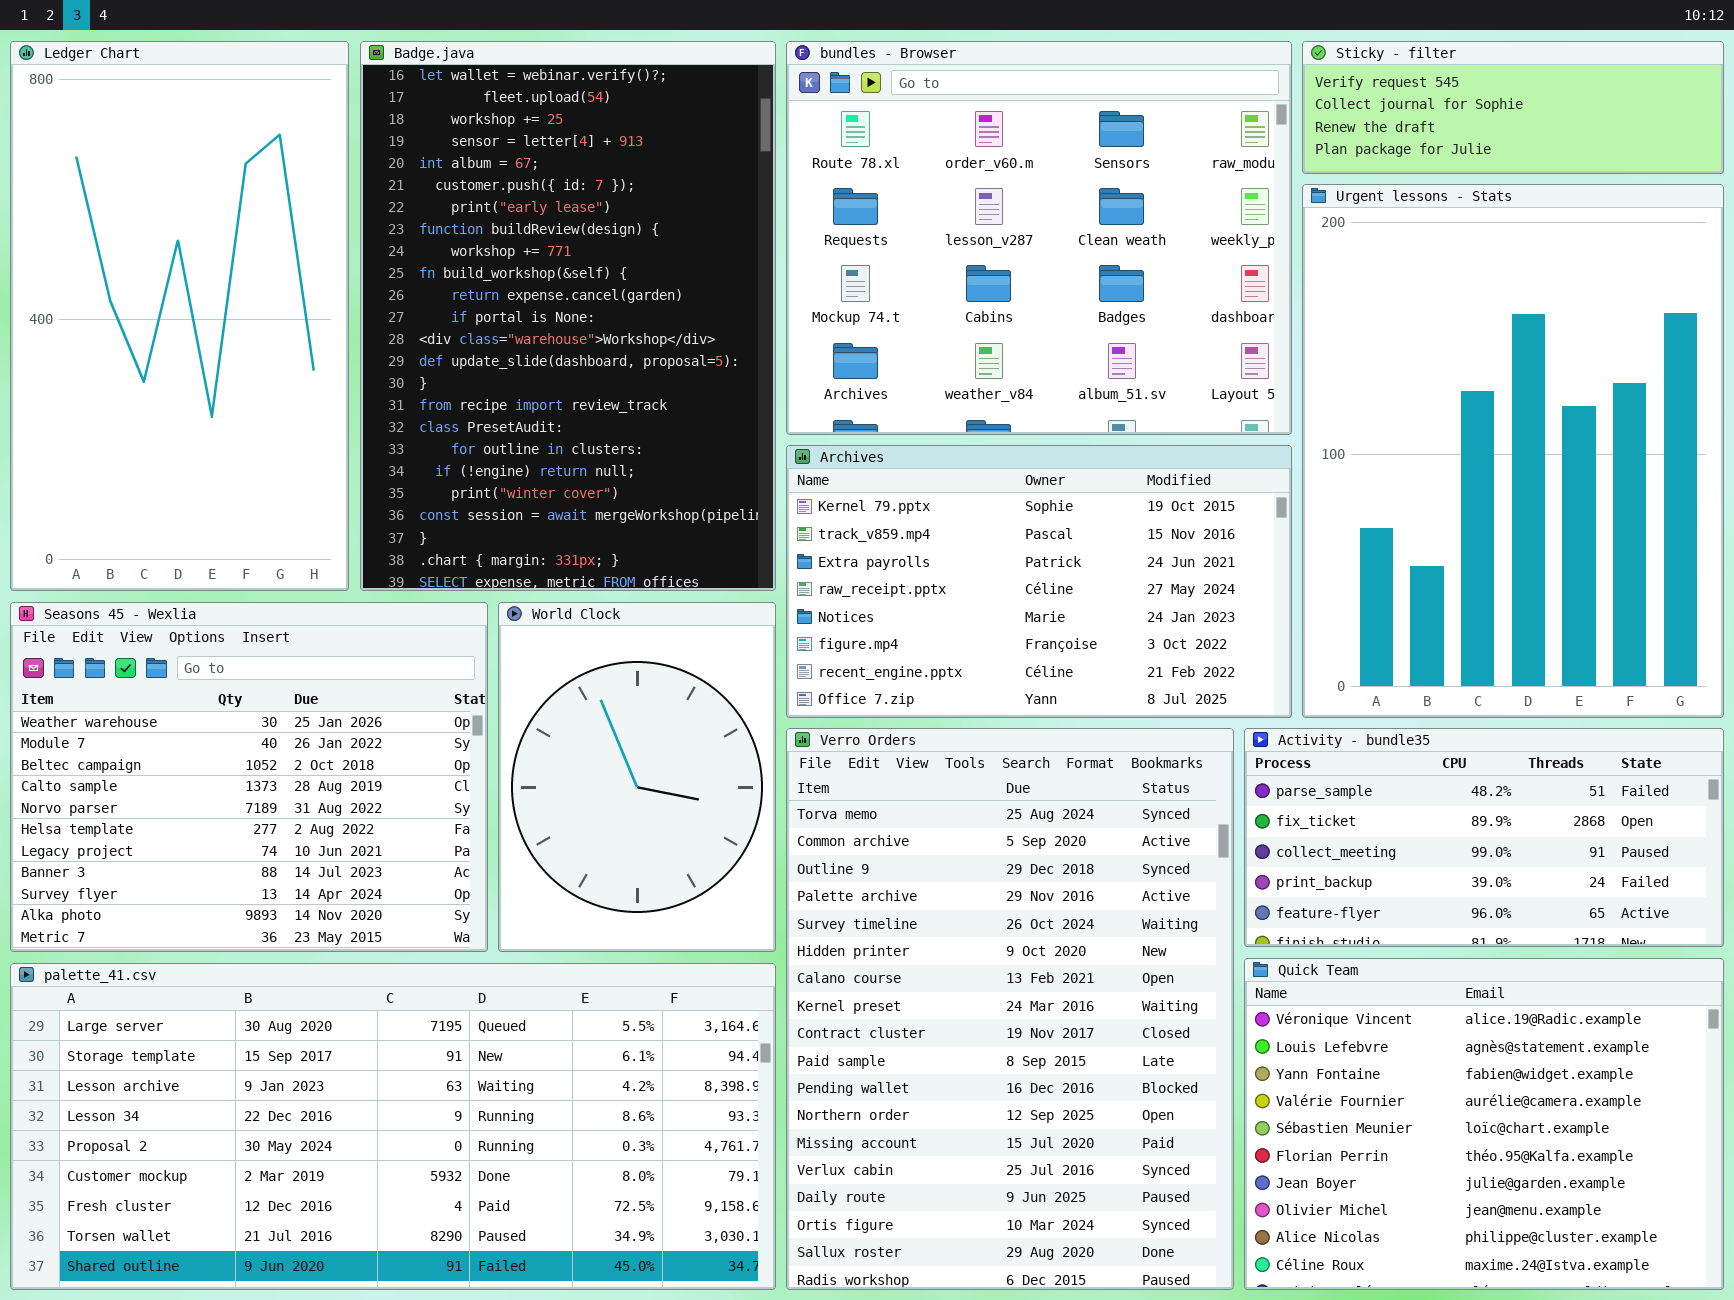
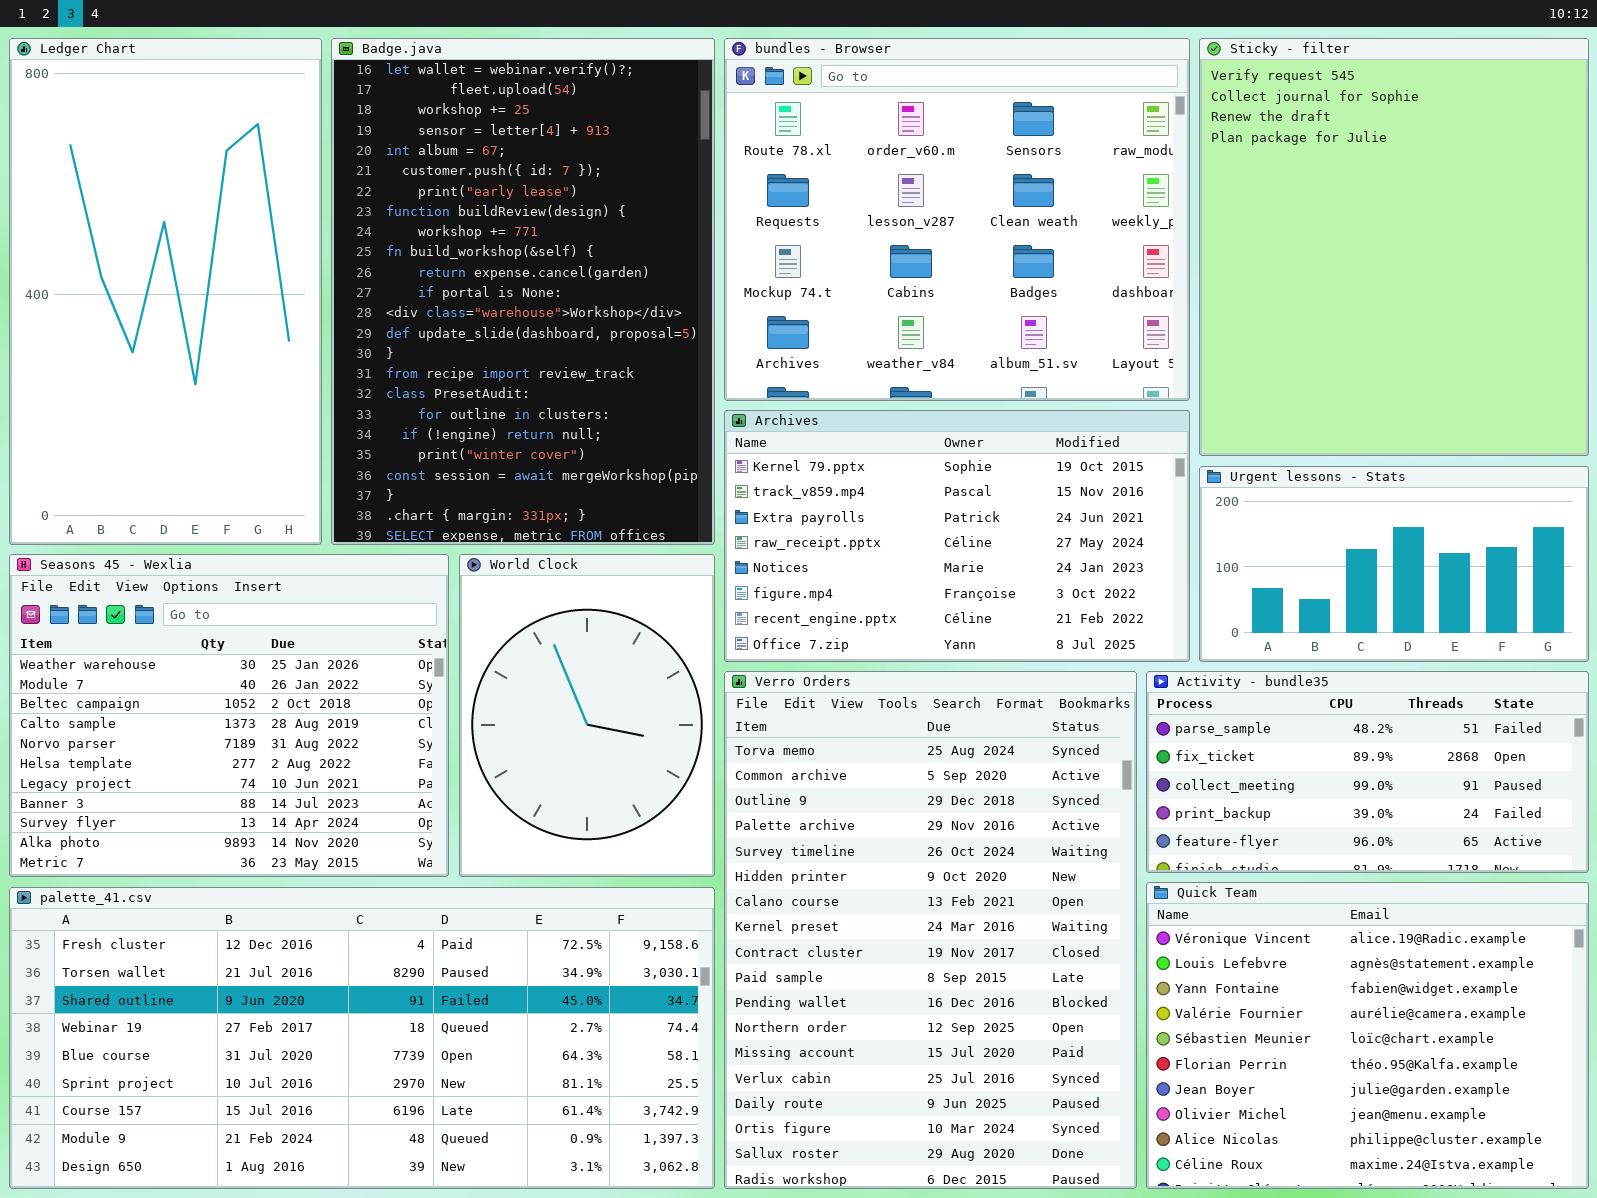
Sticky - filter: [1302,41,1724,174] -> [1199,38,1589,456], resized
Urgent lessons - Stats: [1302,184,1724,718] -> [1199,466,1589,662], resized
palette_41.csv: [10,963,776,1290] -> [9,887,715,1189], scrolled down 6 rows

